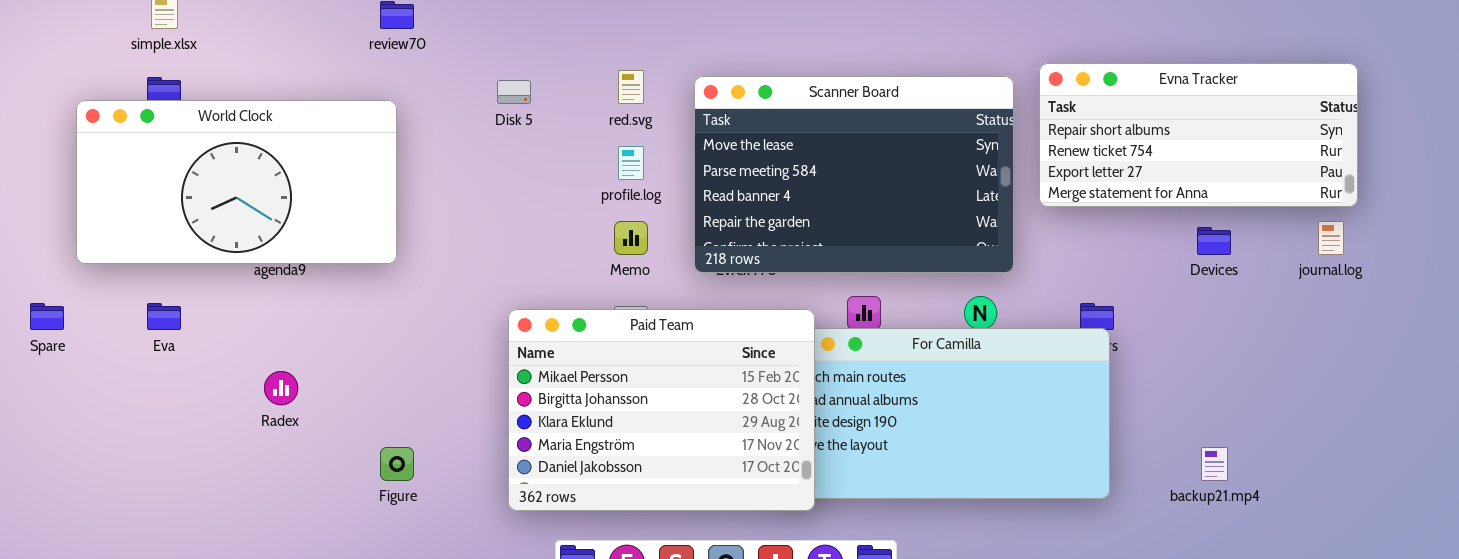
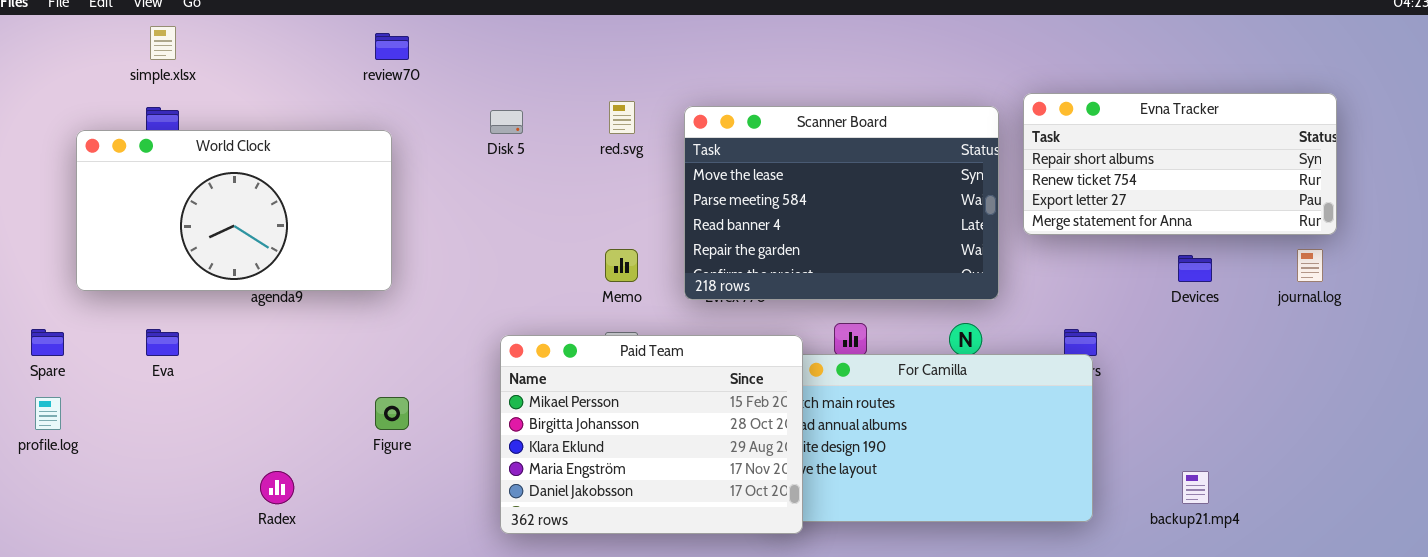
profile.log: [618,146,644,180] -> [35,397,61,430], moved
Radex: [264,371,298,405] -> [260,471,294,504], moved
Figure: [380,447,414,481] -> [375,397,409,430], moved

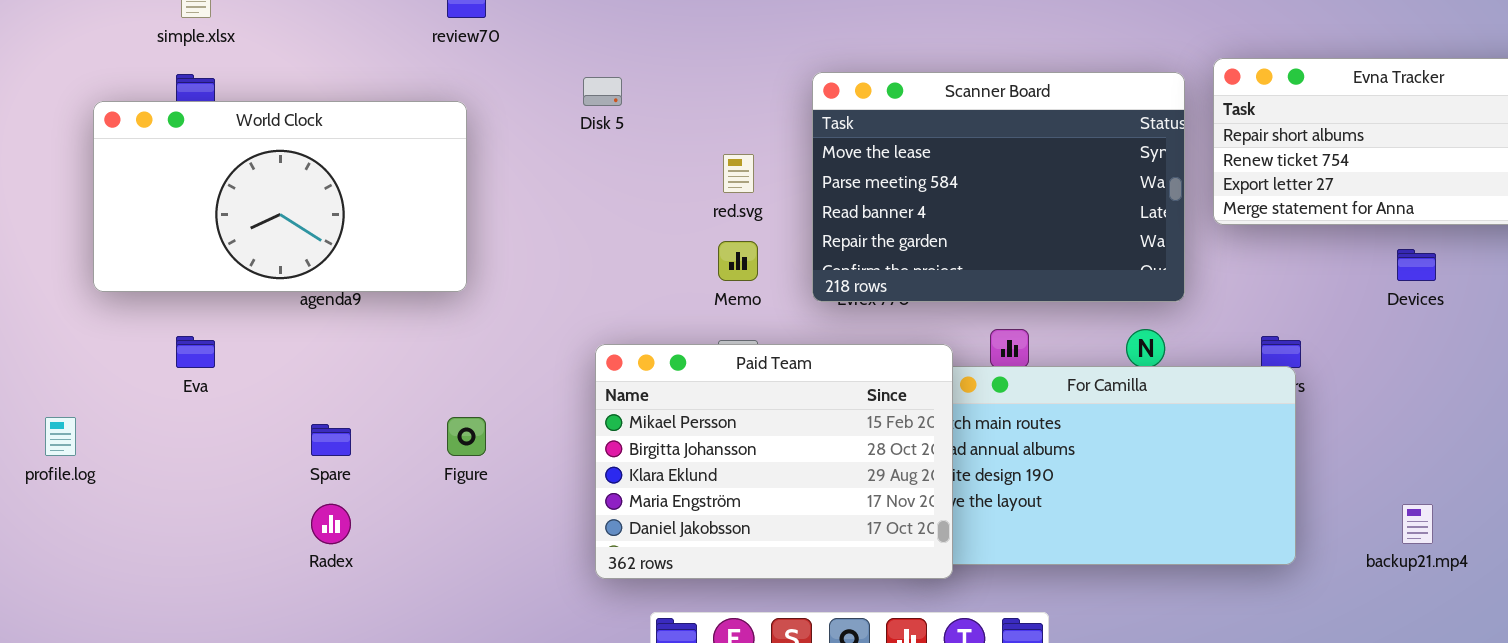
red.svg: [609,101,635,134] -> [723,154,754,193], moved
Spare: [31,329,64,356] -> [311,424,351,456], moved

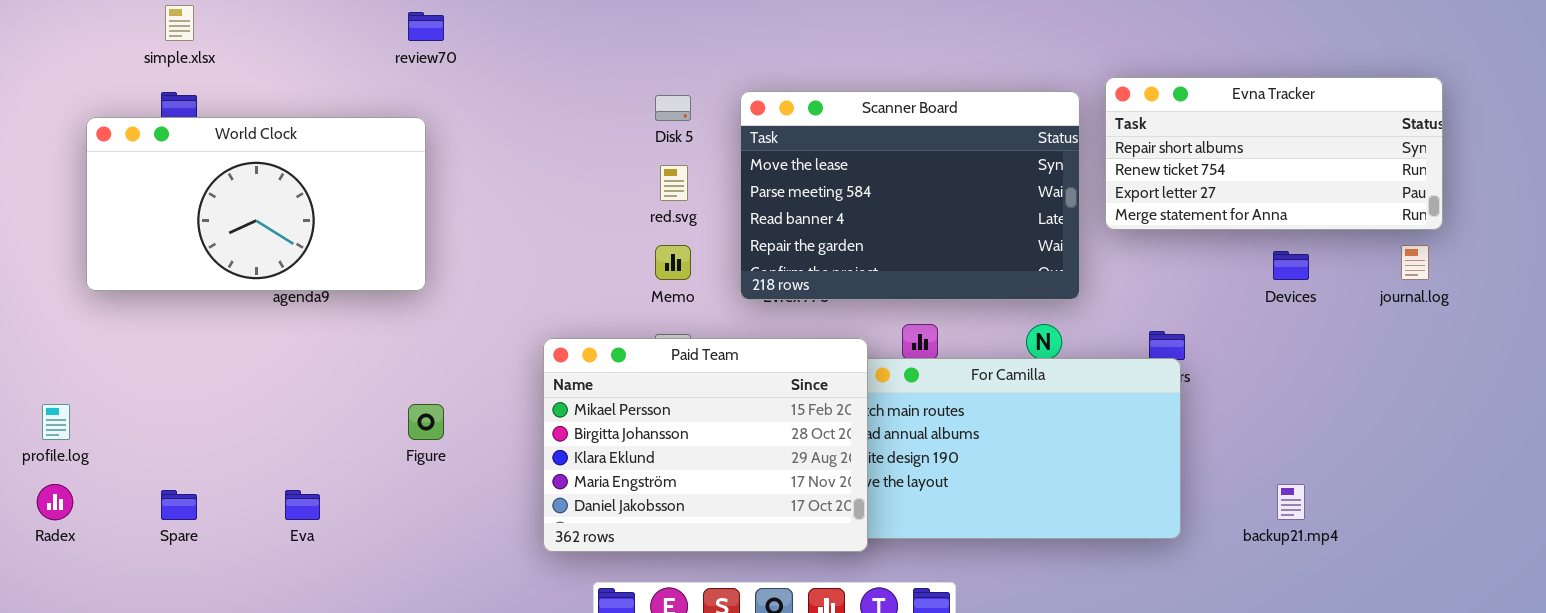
Disk 5: [583,77,622,106] -> [655,95,691,121], moved
Eva: [176,336,215,368] -> [285,490,320,520], moved
Spare: [311,424,351,456] -> [161,490,197,520], moved
Radex: [311,504,351,544] -> [37,484,73,520], moved

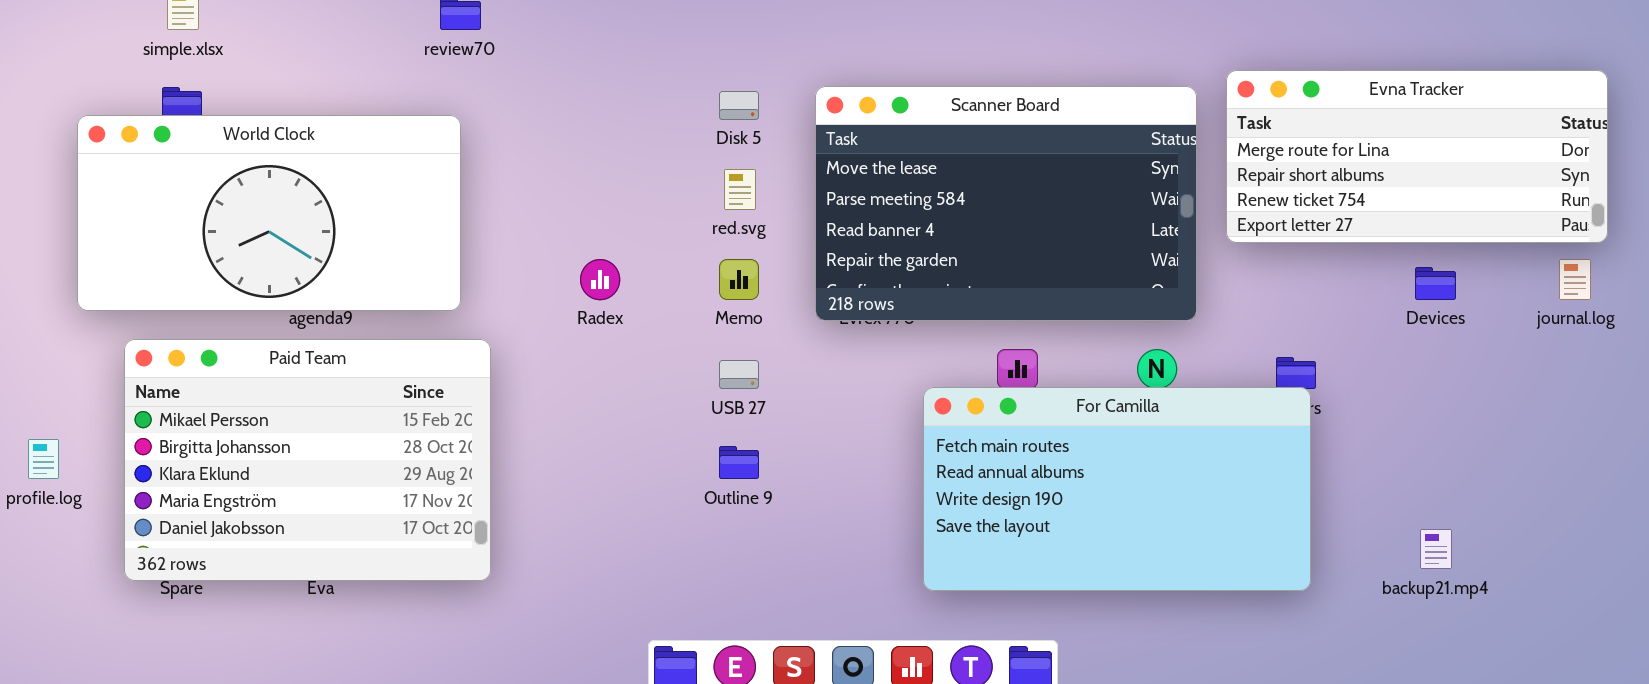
Evna Tracker: [1105,77,1443,230] -> [1226,70,1608,243], scrolled up 1 row
Paid Team: [543,338,868,552] -> [124,339,491,581], moved
Radex: [37,484,73,520] -> [580,259,620,300], moved

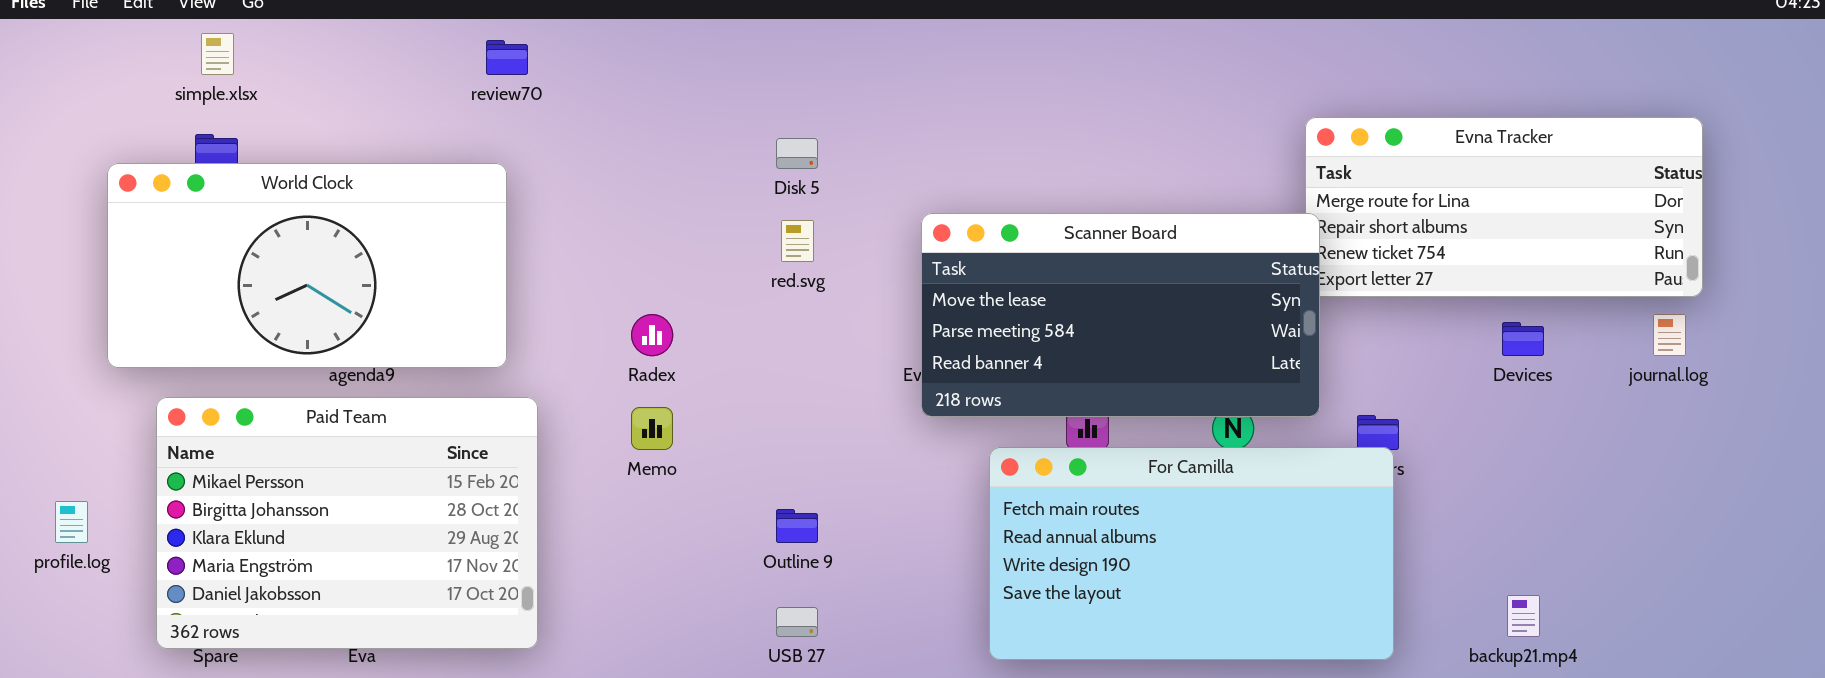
Scanner Board: [815,86,1197,321] -> [921,213,1320,417], moved, resized
Memo: [719,259,759,300] -> [631,407,673,450], moved
USB 27: [719,360,759,389] -> [776,607,818,637], moved

